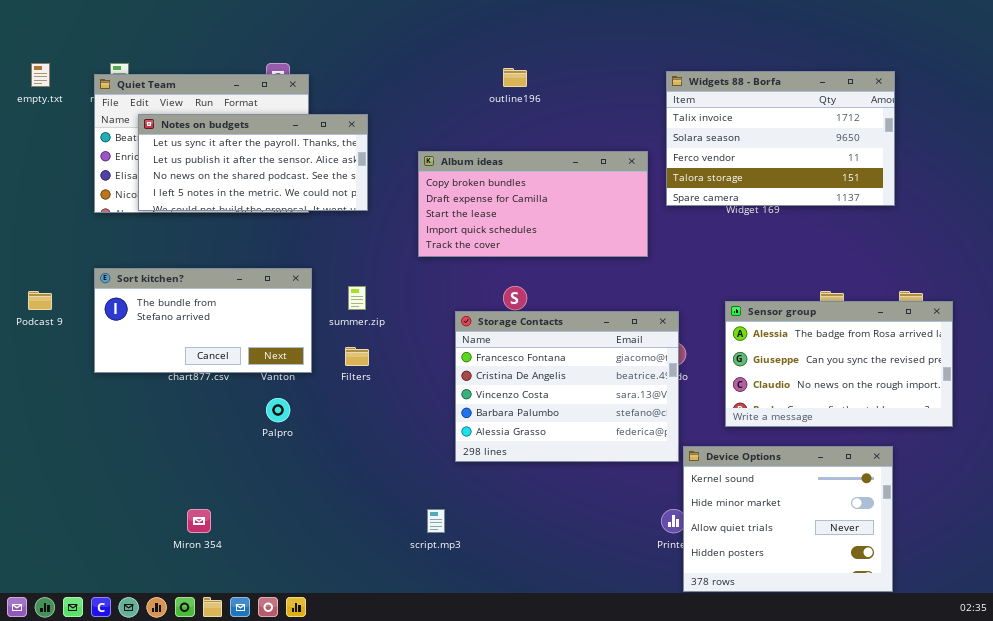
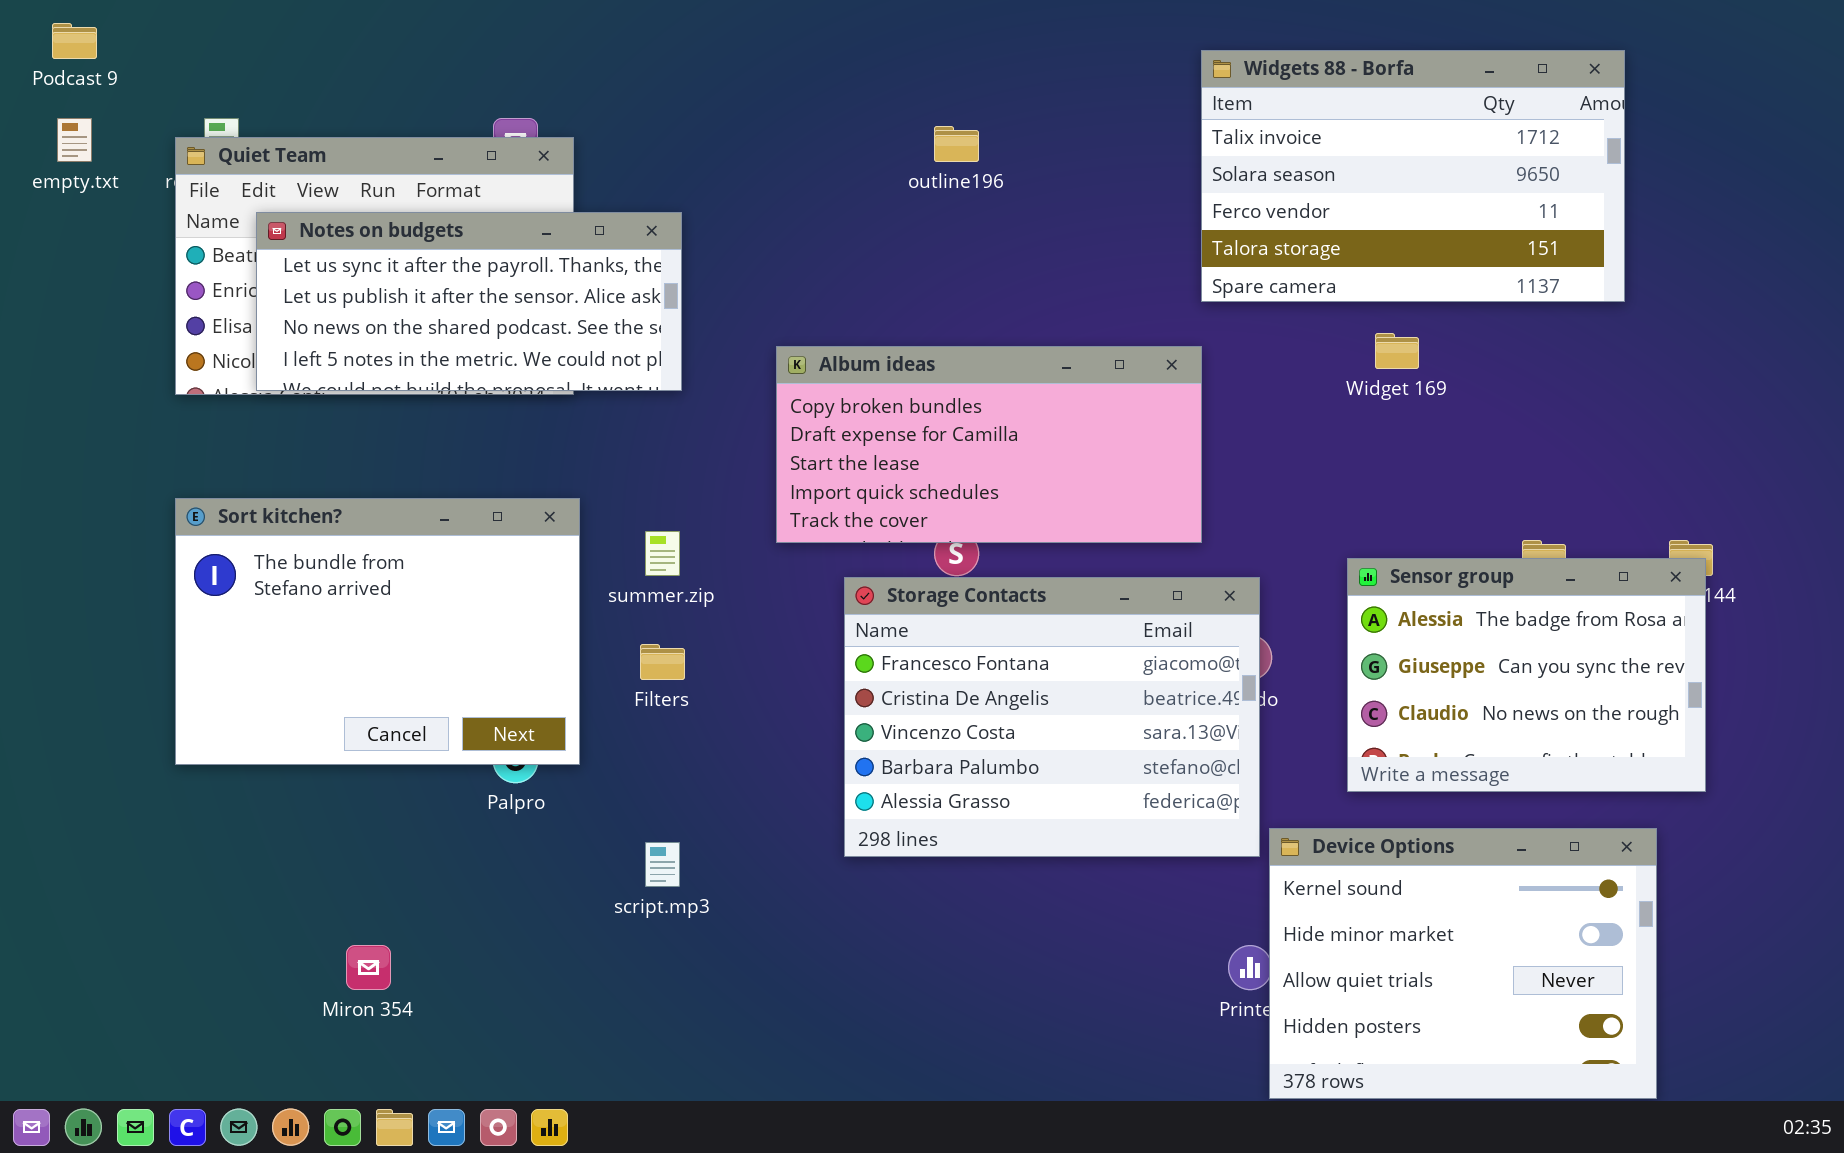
Widgets 88 - Borfa: [666,71,895,206] -> [1201,50,1625,302], moved
Album ideas: [418,151,648,257] -> [776,346,1202,543], moved
Sort kitchen?: [94,268,312,373] -> [175,498,580,765], resized
Podcast 9: [28,291,52,310] -> [52,23,97,59], moved
Sensor group: [725,301,953,427] -> [1347,558,1706,792], resized
script.mp3: [427,509,445,533] -> [645,842,680,887], moved

